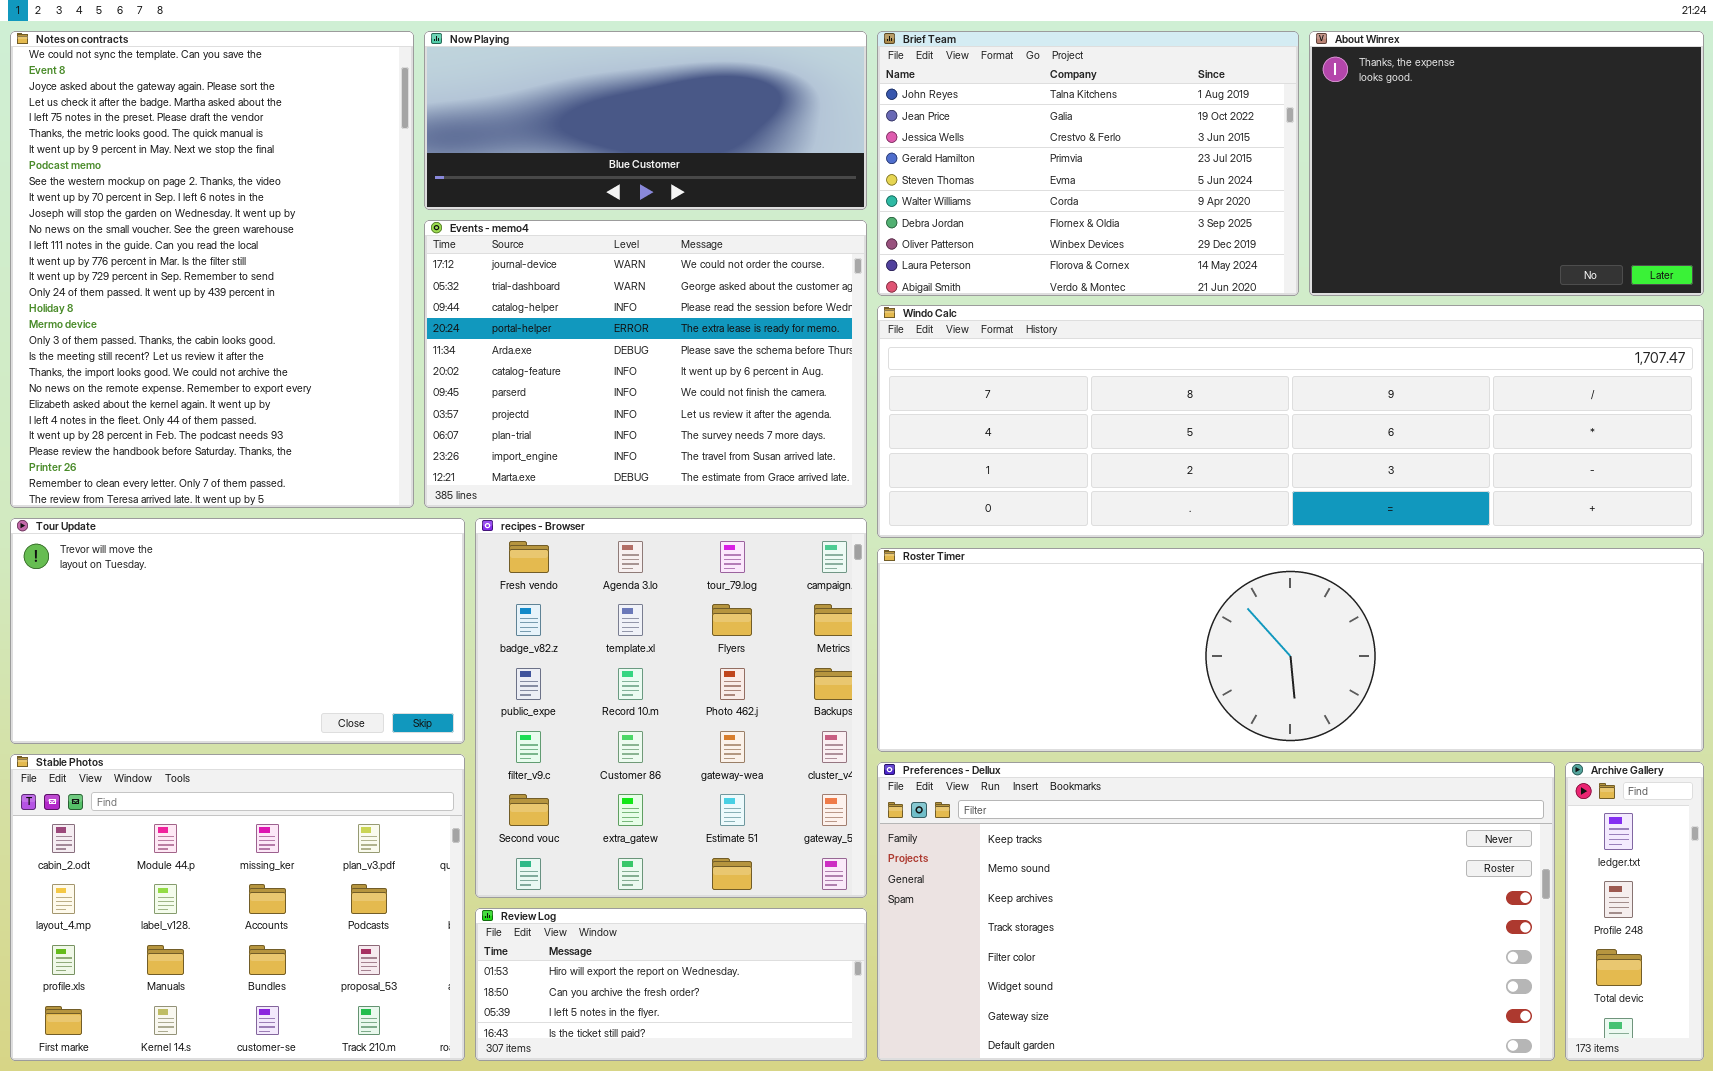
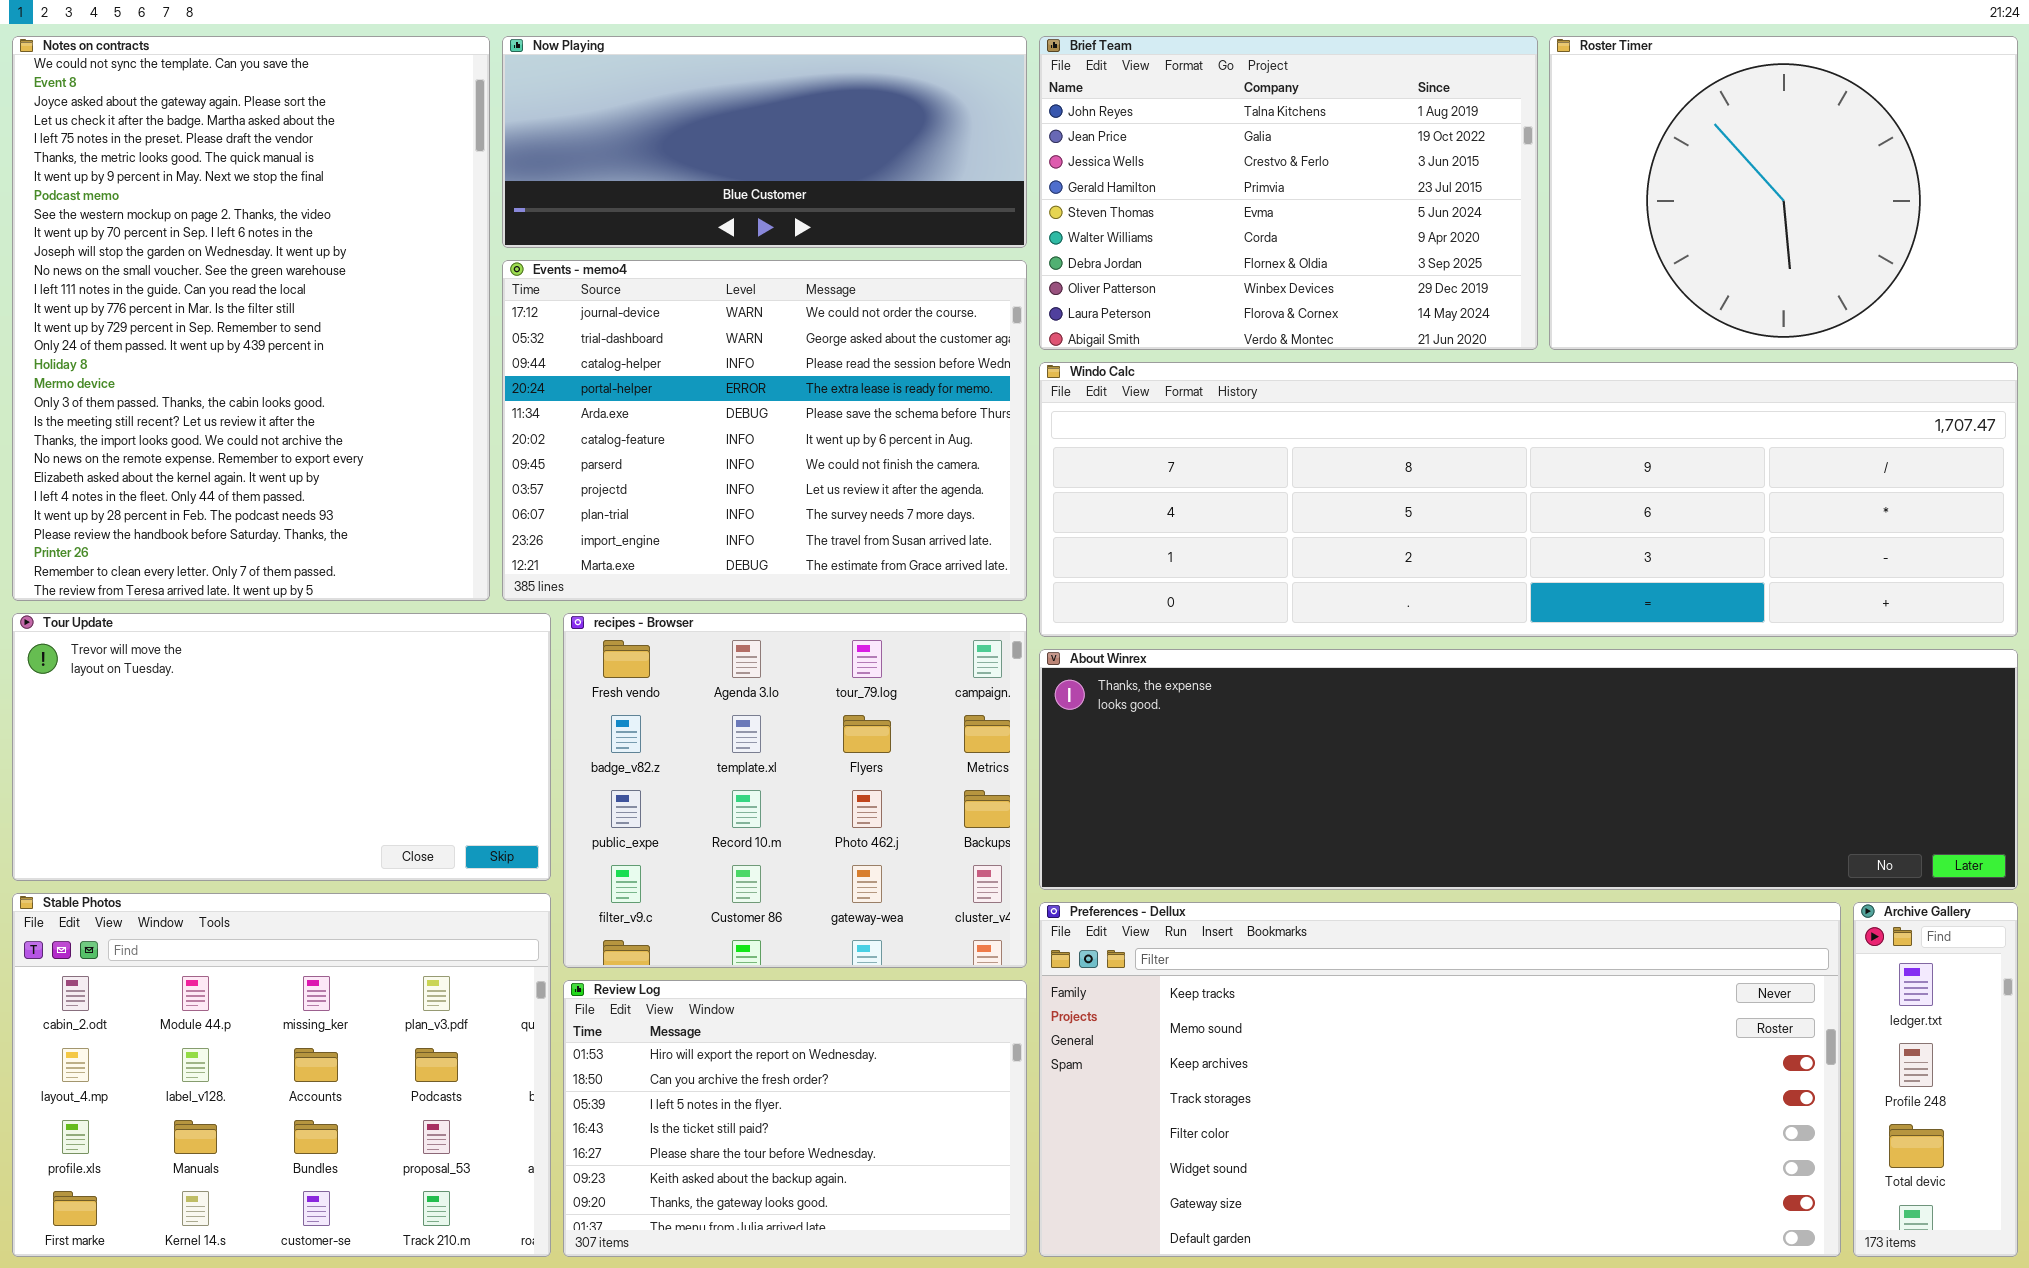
About Winrex: [1309,31,1704,296] -> [1039,649,2018,890], moved, resized
recipes - Browser: [475,518,867,898] -> [563,613,1027,968], resized
Roster Timer: [877,548,1704,752] -> [1549,36,2018,350], moved, resized
Review Log: [475,908,867,1061] -> [563,980,1027,1257], resized

